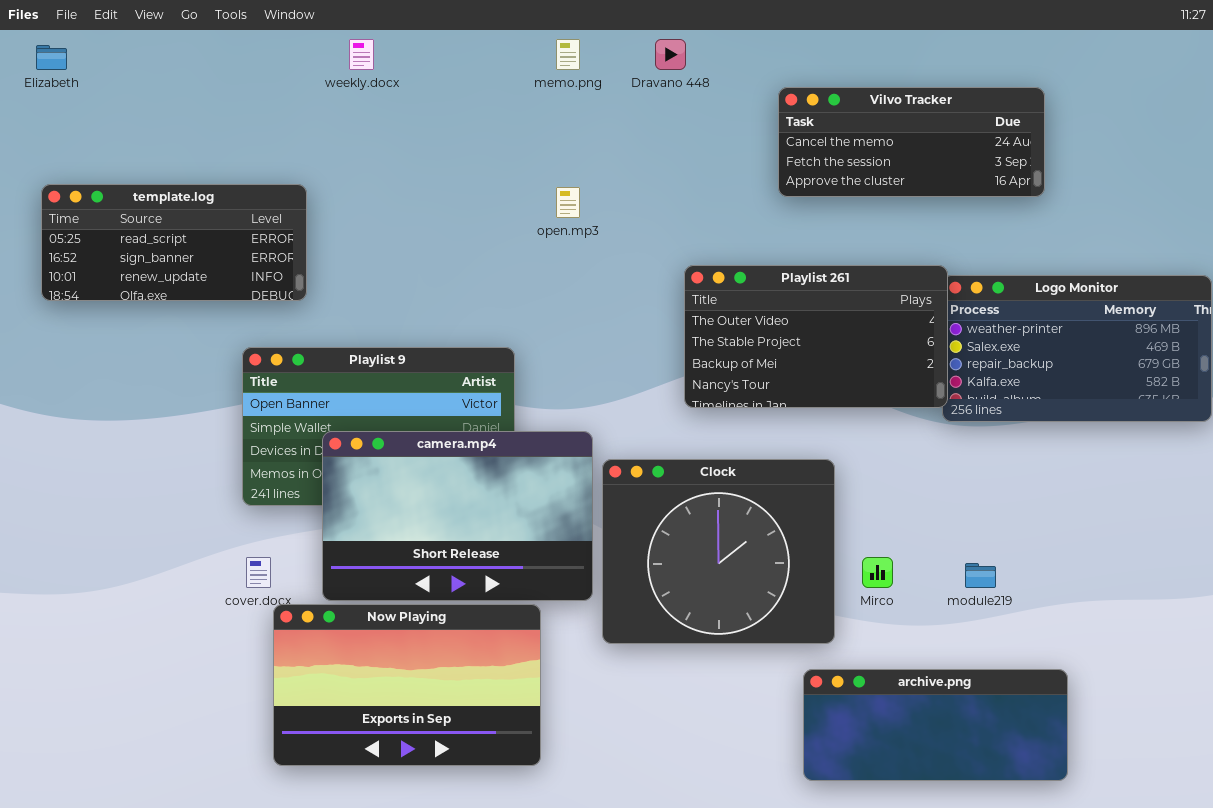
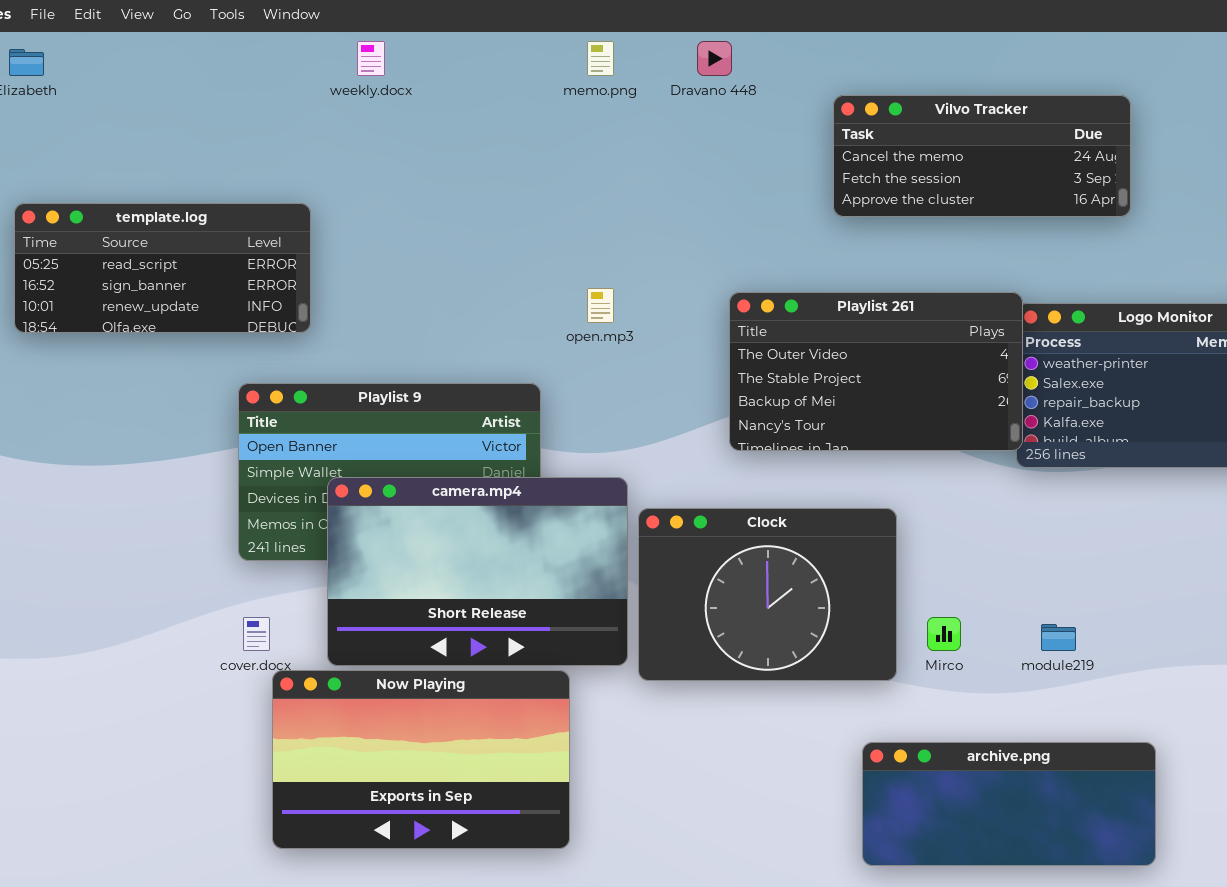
open.mp3: [556,187,580,218] -> [587,288,614,323], moved
Clock: [602,459,835,644] -> [638,508,897,681], resized

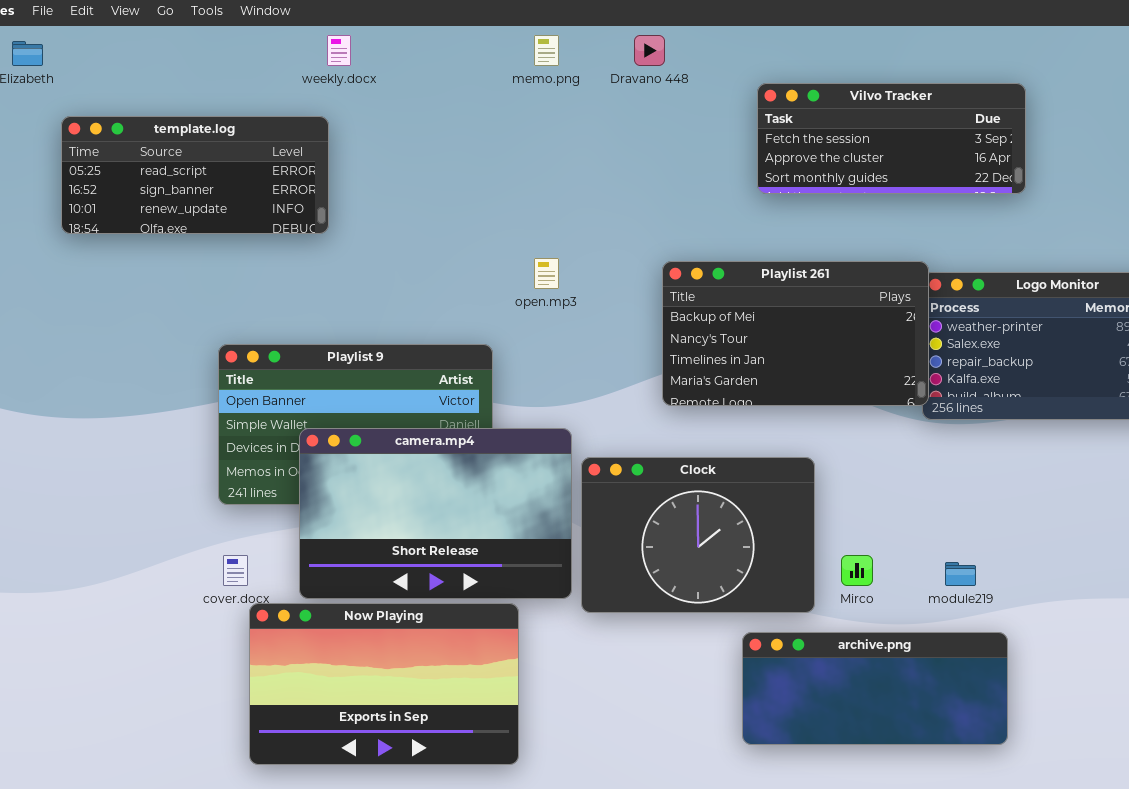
Vilvo Tracker: [833,95,1131,217] -> [757,83,1026,194], scrolled down 1 row
template.log: [14,203,311,333] -> [61,116,329,234], moved
Playlist 261: [729,292,1023,451] -> [662,261,929,406], scrolled down 2 rows
archive.png: [862,742,1156,866] -> [742,632,1008,745], moved

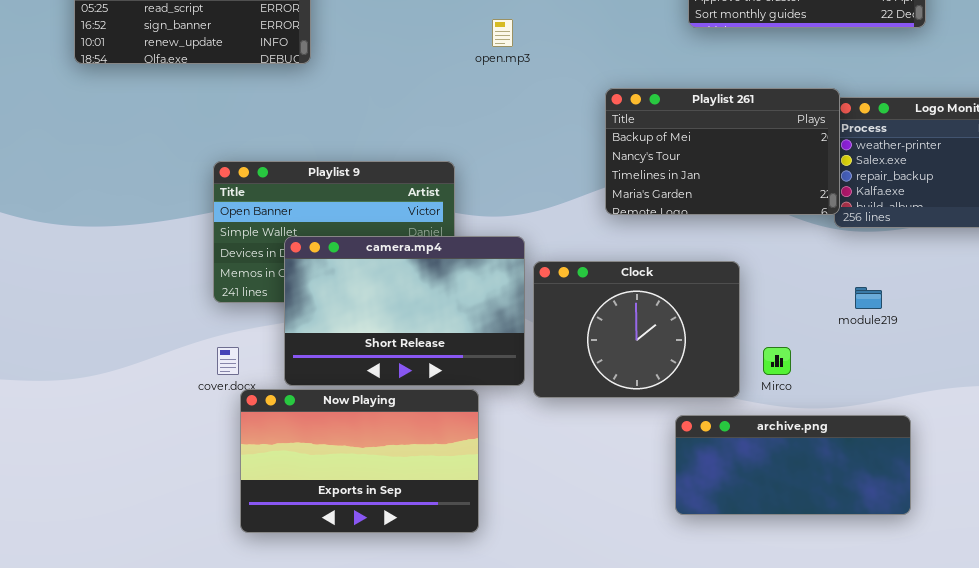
open.mp3: [534,258,559,289] -> [492,19,513,47], moved
module219: [945,562,976,586] -> [855,287,882,309], moved

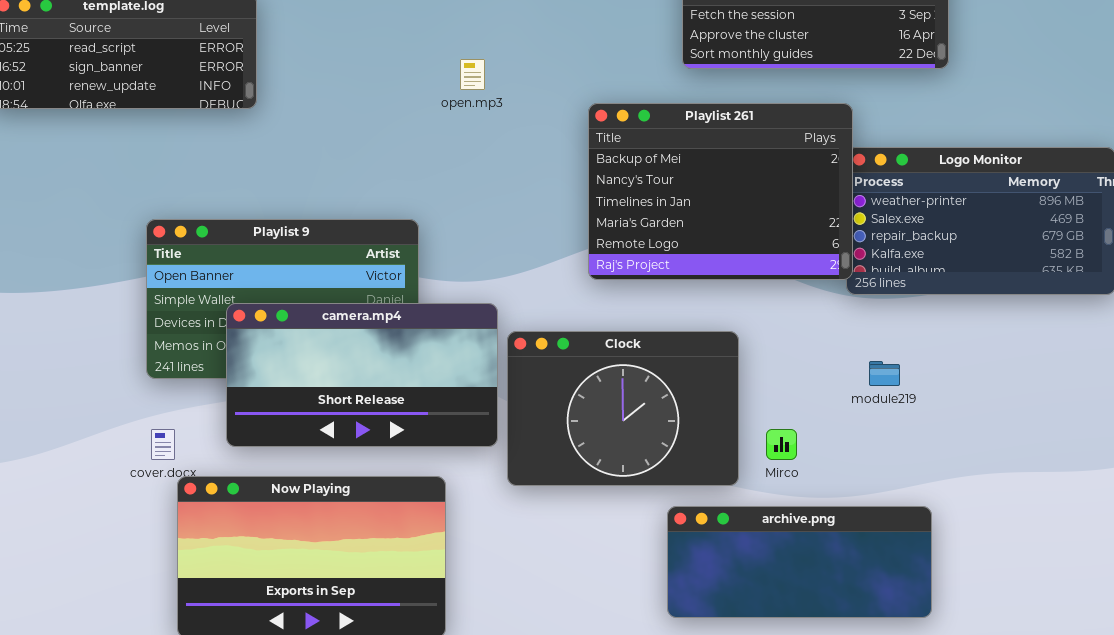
Playlist 261: [605,88,840,215] -> [588,103,853,280], resized
camera.mp4: [284,236,525,386] -> [226,303,498,447], resized

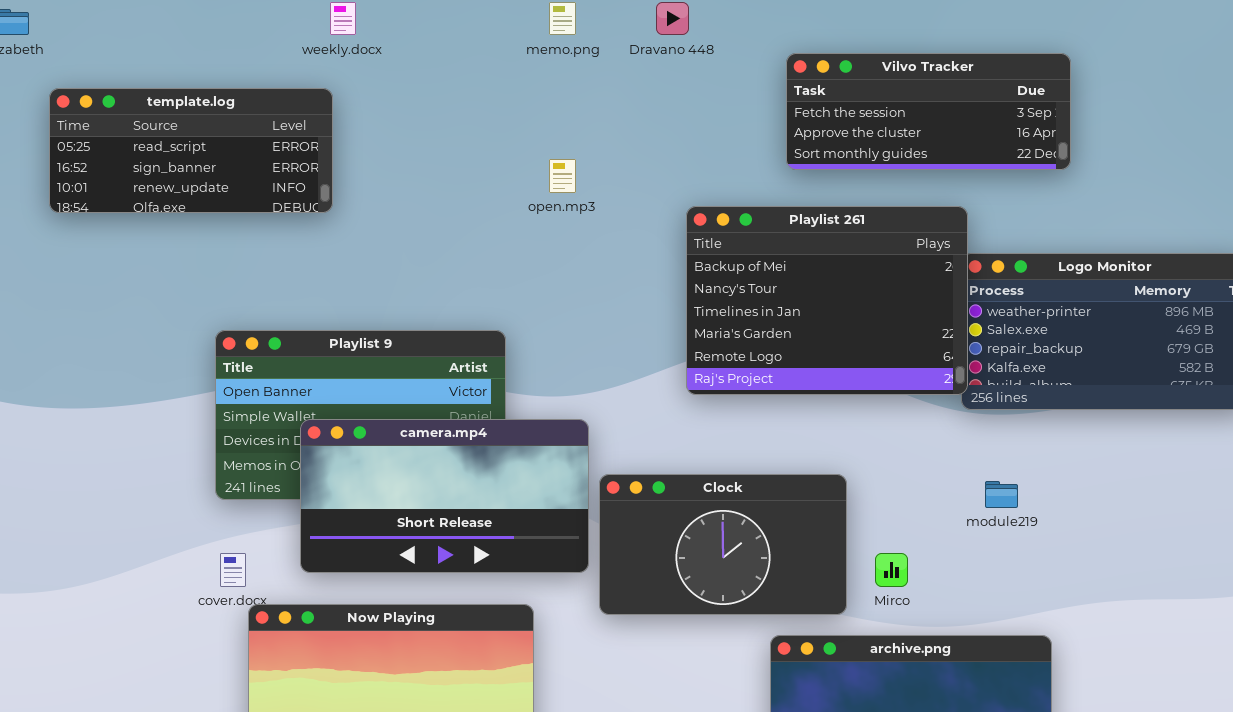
Clock: [507,331,739,486] -> [599,474,847,615], resized

